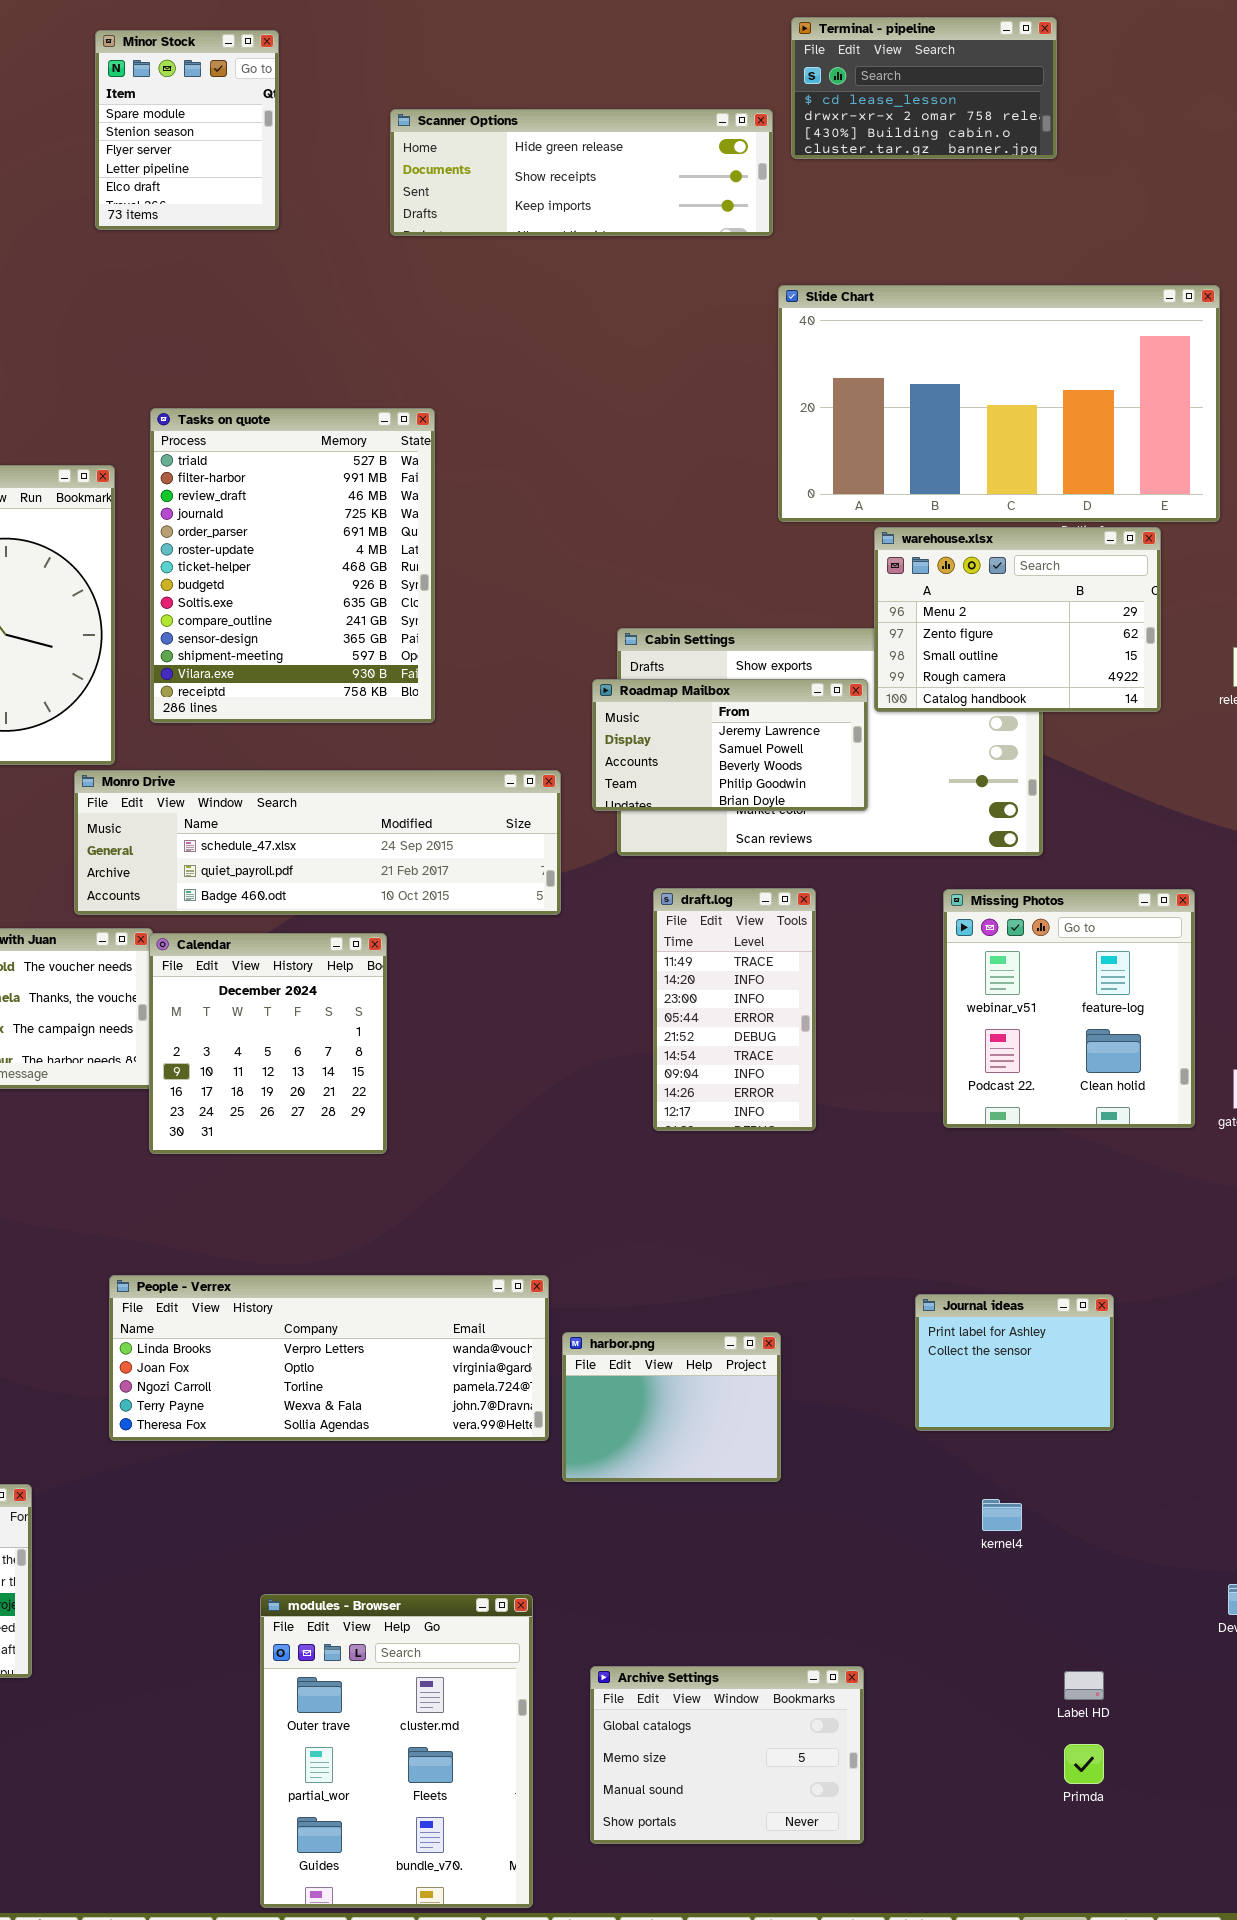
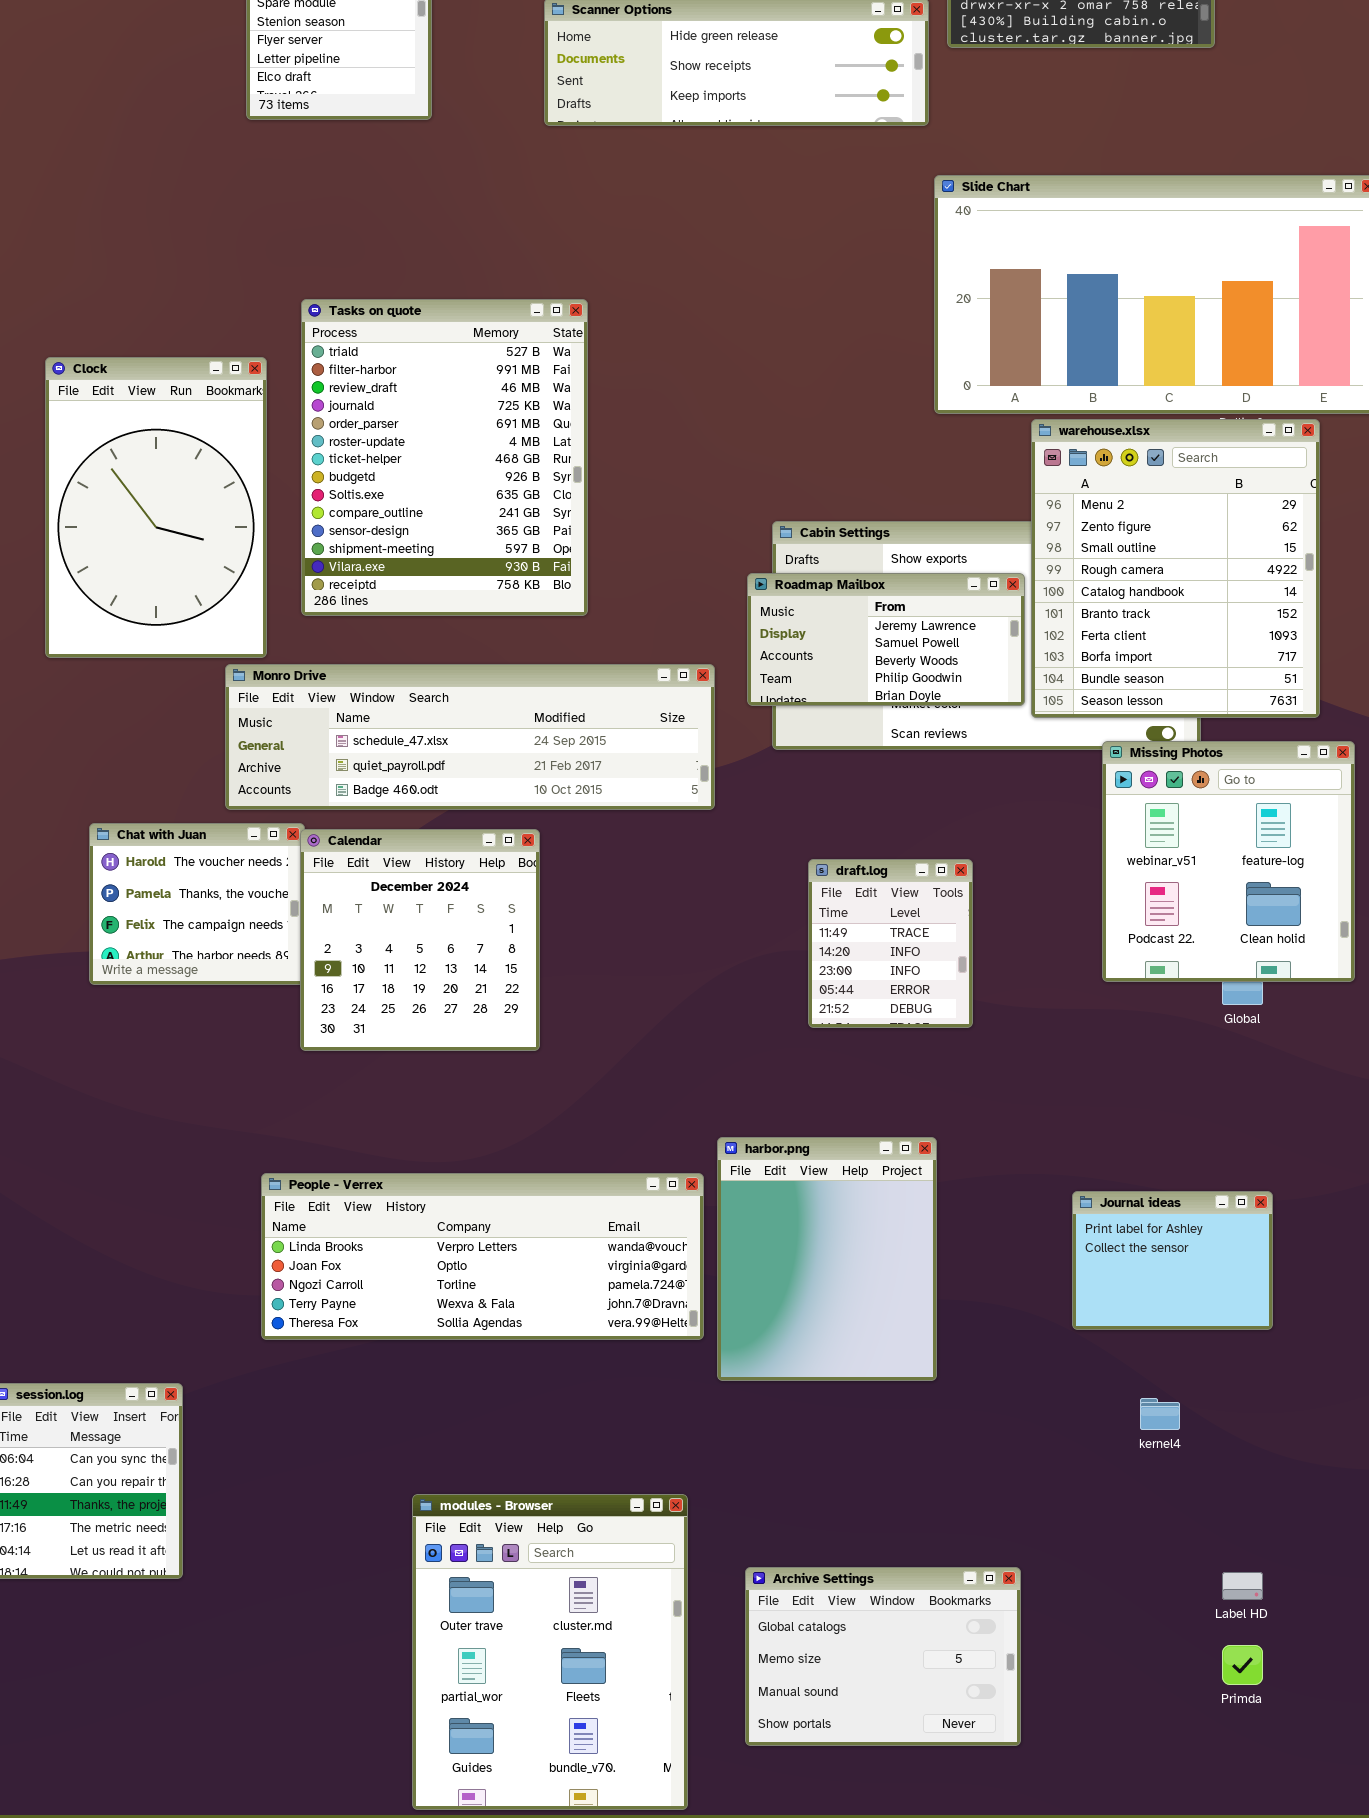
warehouse.xlsx: [874,527,1161,712] -> [1031,419,1320,718], resized
draft.log: [653,888,816,1131] -> [808,859,973,1028], resized
Missing Photos: [943,889,1195,1128] -> [1102,741,1355,982], moved
harbor.png: [562,1332,781,1482] -> [717,1137,937,1381], resized

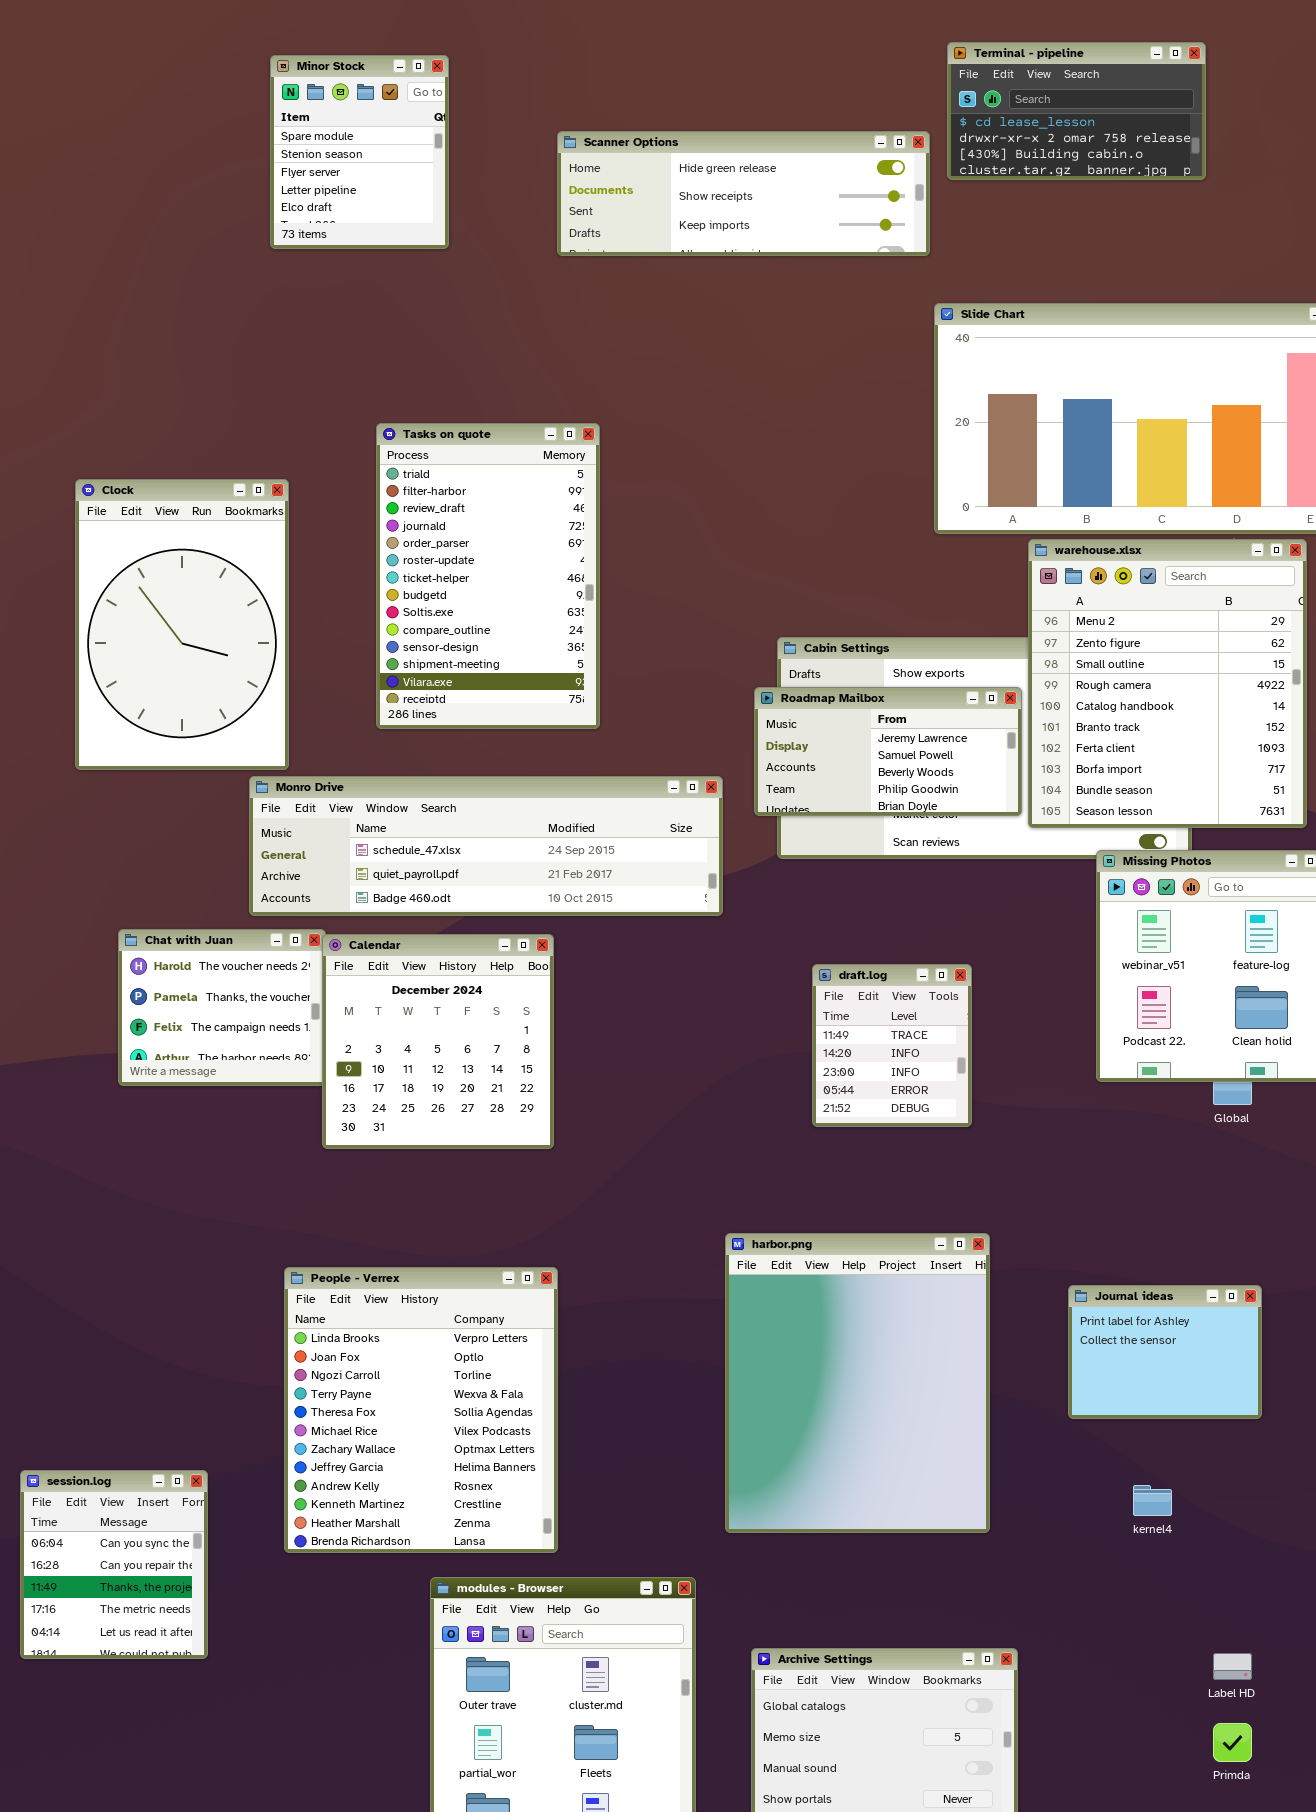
Tasks on quote: [301,299,588,616] -> [376,423,600,729], resized
harbor.png: [717,1137,937,1381] -> [725,1233,990,1533], resized
People - Verrex: [261,1173,704,1340] -> [284,1267,558,1553], resized

